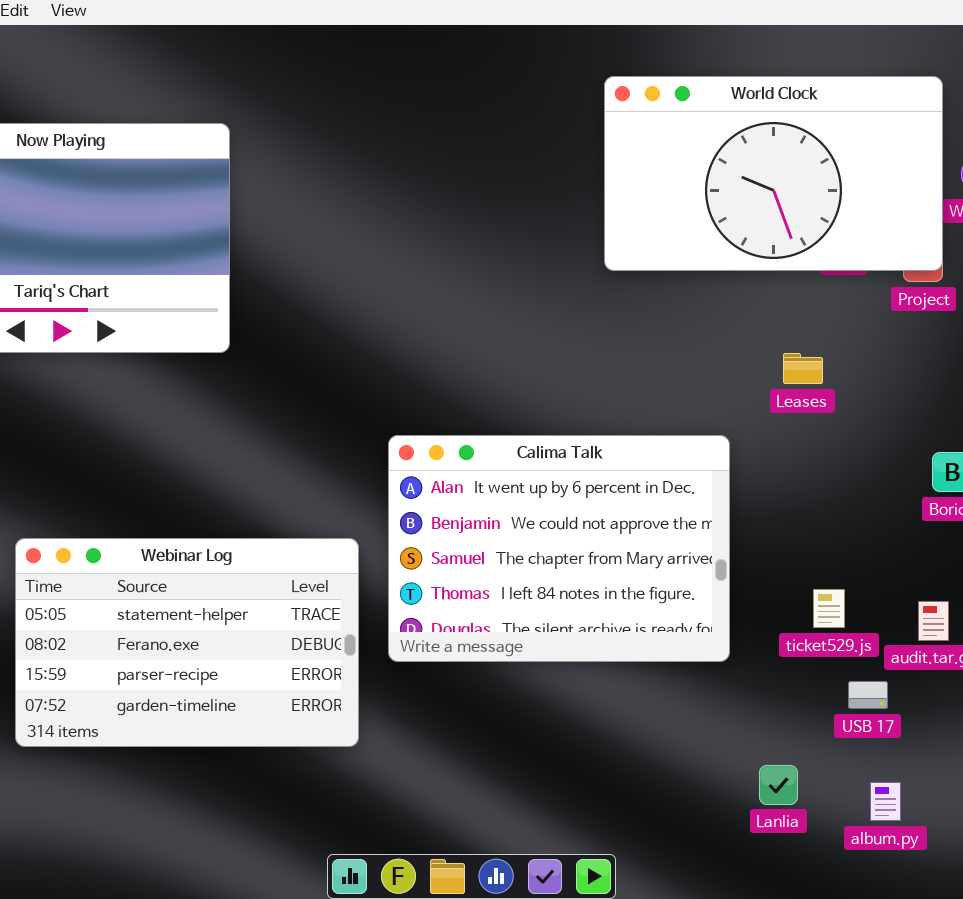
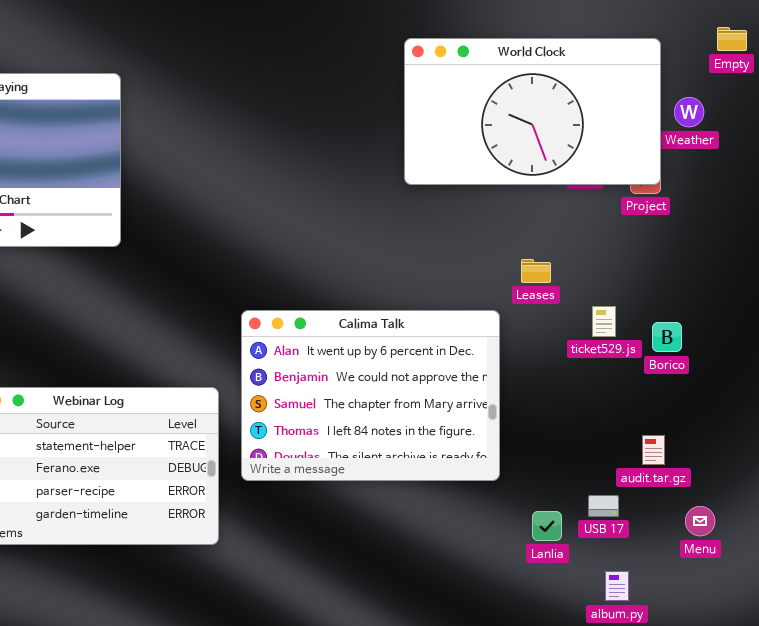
Leases: [783,353,823,384] -> [521,259,551,283], moved
ticket529.js: [813,589,845,628] -> [592,306,616,337], moved
Lanlia: [759,765,798,805] -> [532,511,562,541], moved

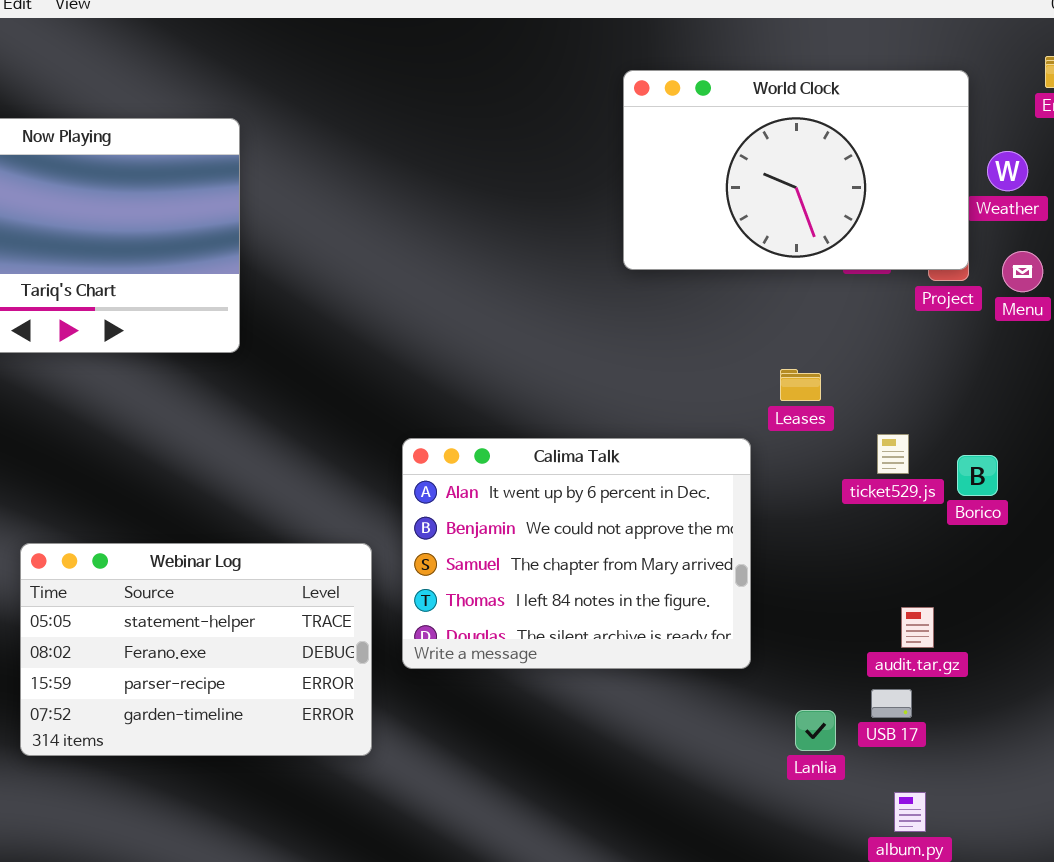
audit.tar.gz: [642,435,665,465] -> [901,607,934,648], moved
Menu: [685,506,715,536] -> [1002,251,1043,292], moved

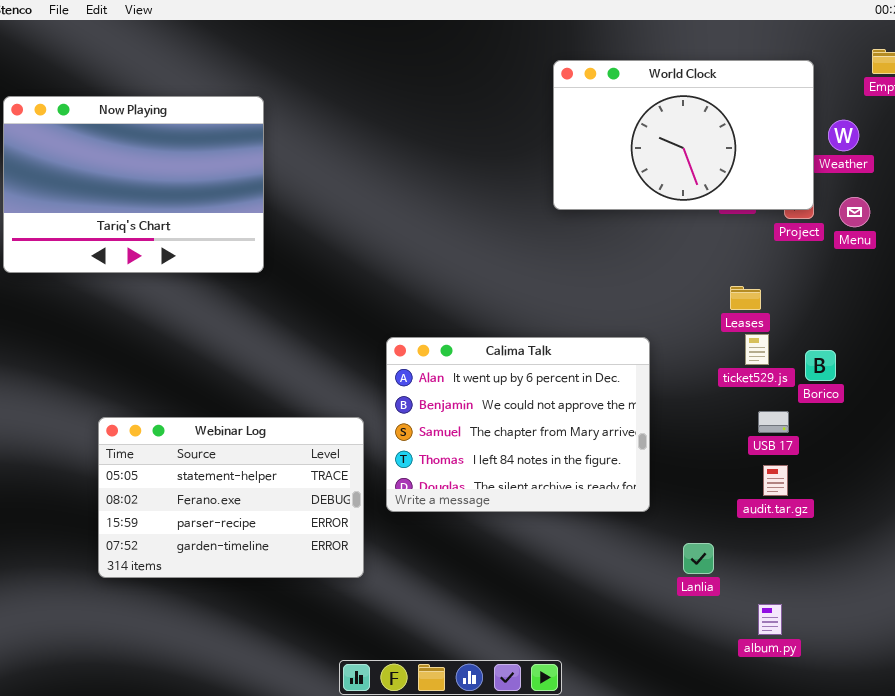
Leases: [780,369,821,401] -> [730,286,761,310], moved
USB 17: [871,689,912,718] -> [758,411,789,433], moved

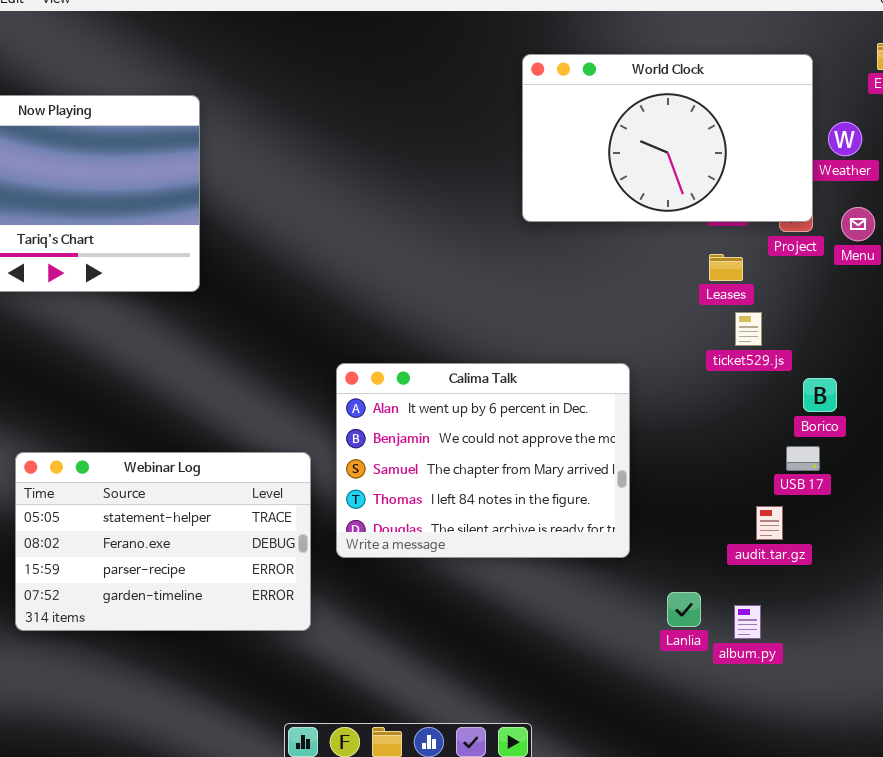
Leases: [730,286,761,310] -> [709,254,743,281], moved
ticket529.js: [745,334,769,365] -> [735,312,762,346], moved
USB 17: [758,411,789,433] -> [786,446,820,471], moved
album.py: [758,604,782,635] -> [734,605,761,639], moved

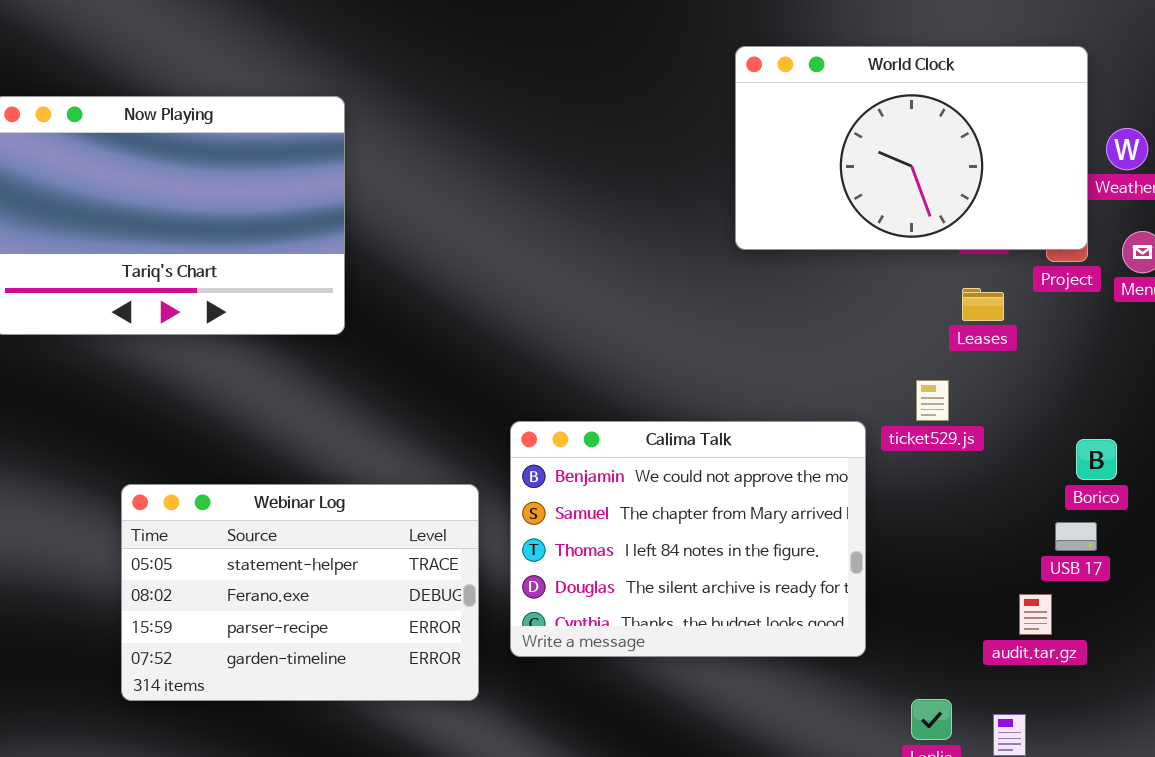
ticket529.js: [735,312,762,346] -> [916,380,949,421], moved
Calima Talk: [336,363,630,558] -> [510,421,866,657], scrolled down 1 row
Webinar Log: [15,452,311,631] -> [121,484,479,701], moved

